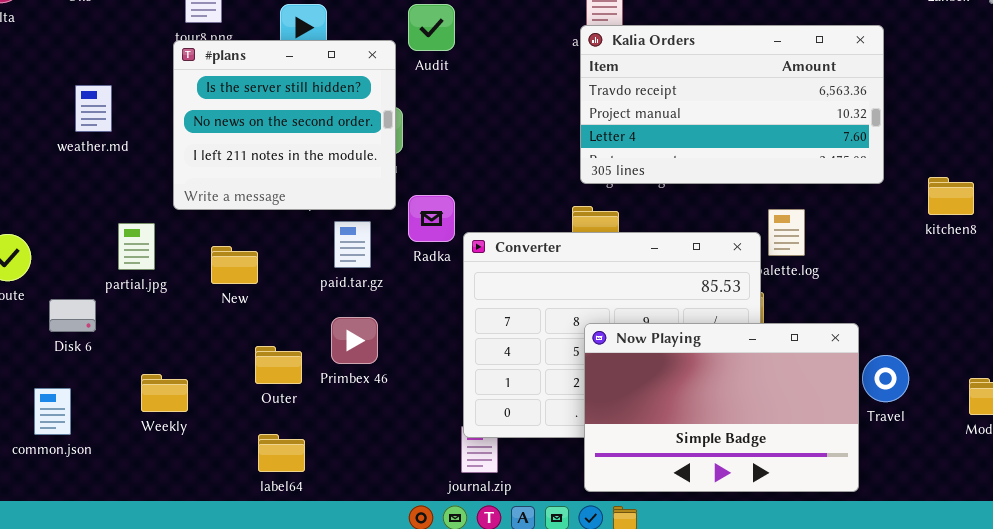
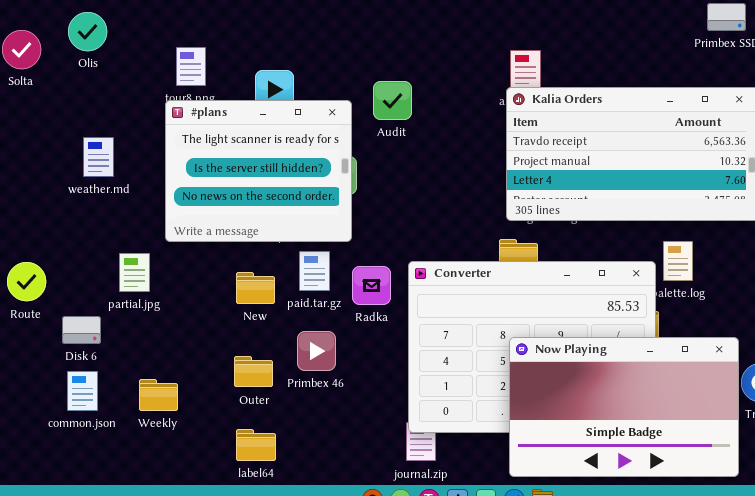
Audit: [408,4,455,51] -> [373,81,412,120], moved
#plans: [173,40,396,210] -> [165,100,352,242], scrolled up 1 row
Radka: [408,195,455,242] -> [352,266,391,305], moved
New: [211,246,258,284] -> [236,272,275,304], moved
common.json: [34,388,71,435] -> [67,371,98,411], moved

